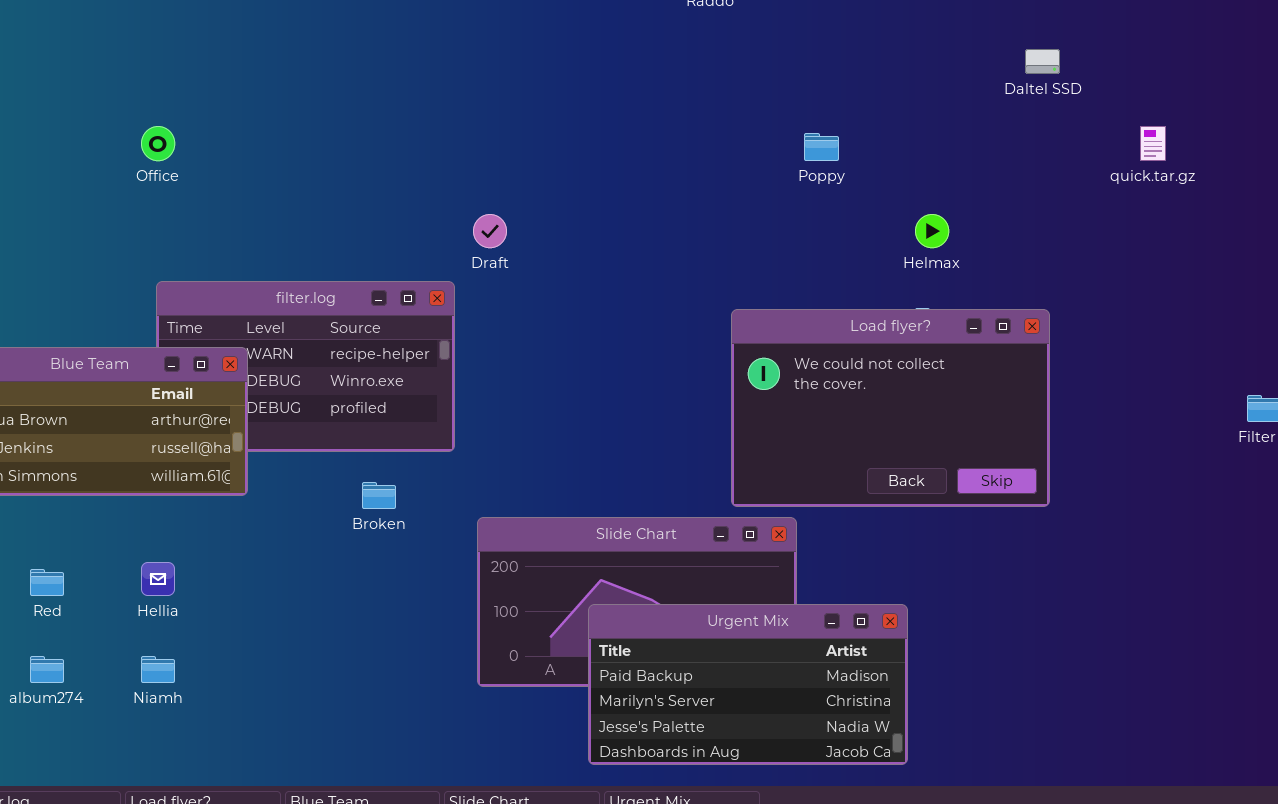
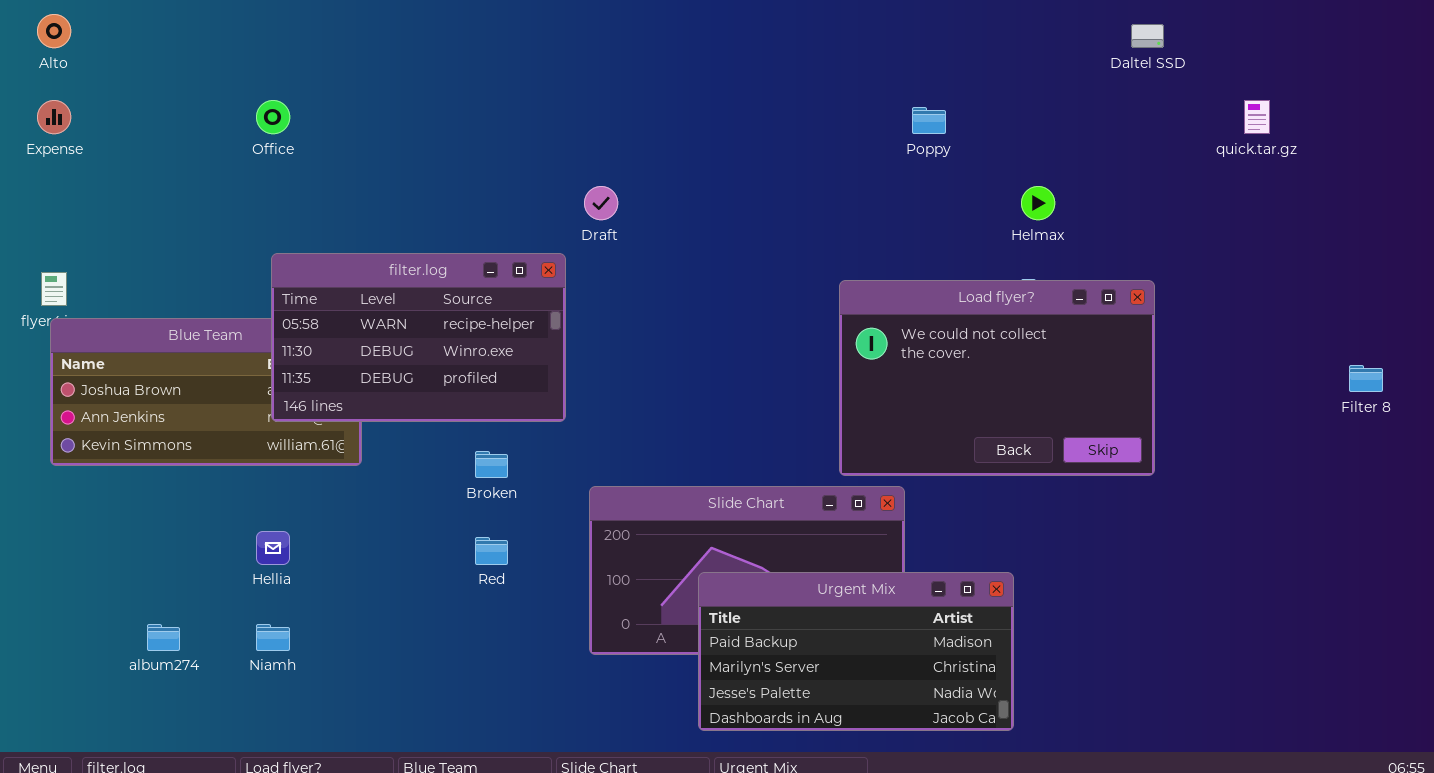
filter.log: [156,281,455,452] -> [271,253,566,422], raised
Red: [30,569,64,596] -> [475,537,508,565], moved

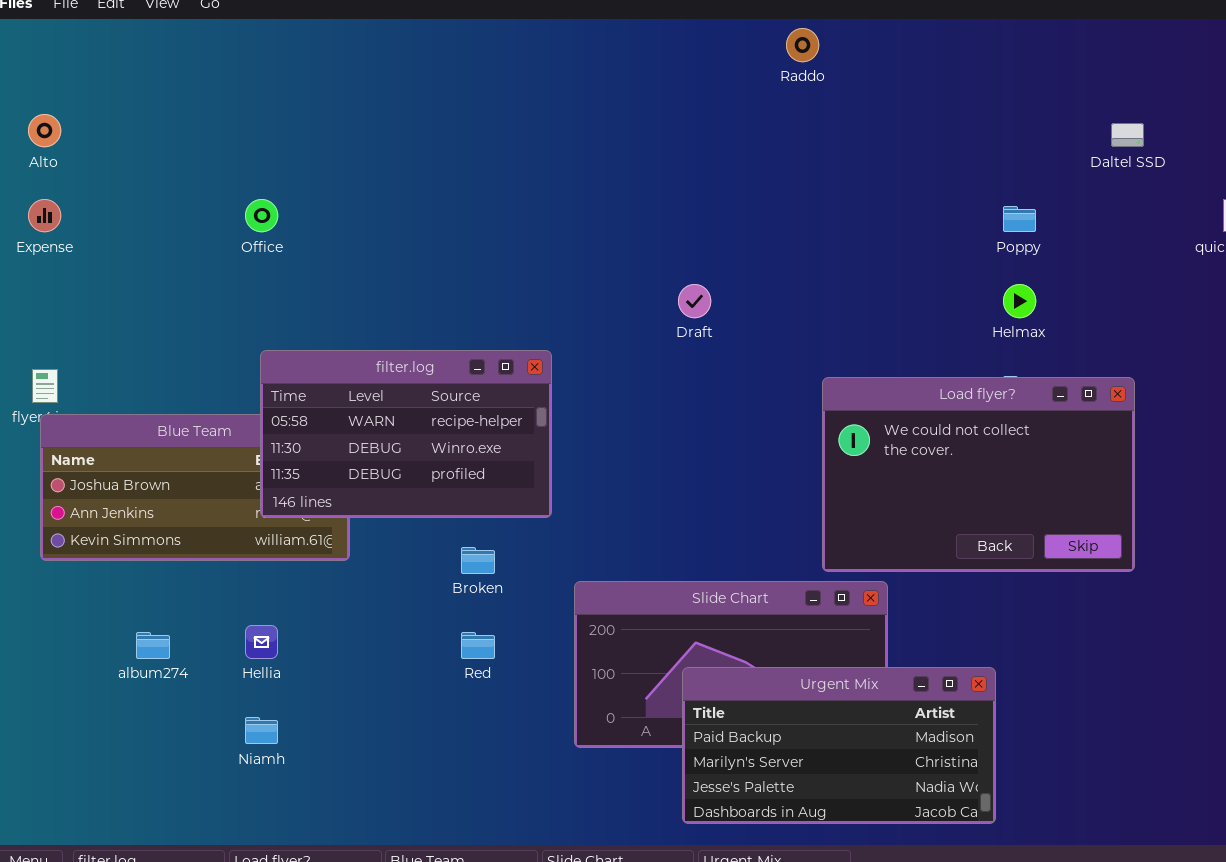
Poppy: [912,107,946,134] -> [1003,206,1036,232], moved
Draft: [584,186,618,220] -> [678,284,711,318], moved
album274: [147,624,180,651] -> [136,632,170,659], moved

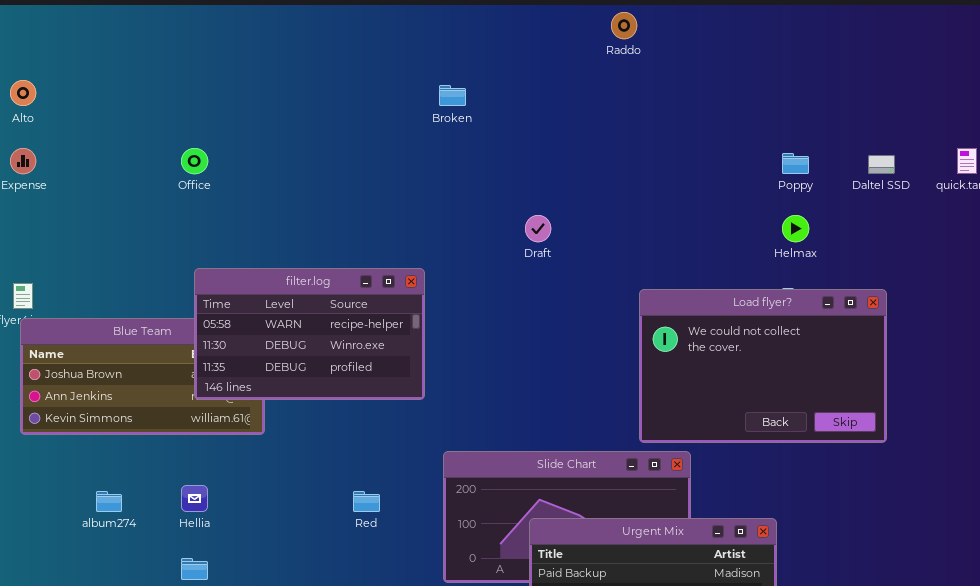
Daltel SSD: [1111,123,1144,147] -> [868,155,895,174], moved
Broken: [461,547,495,574] -> [439,85,466,106], moved

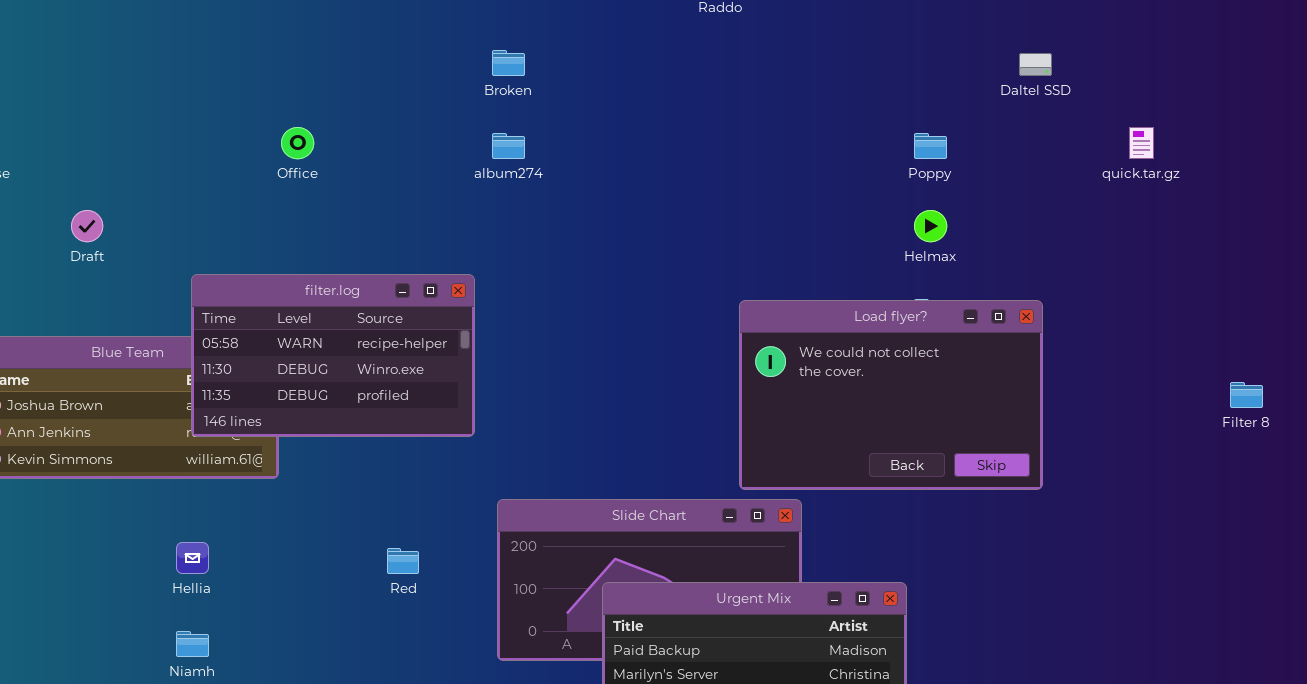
Office: [181,148,208,174] -> [281,127,314,159], moved
Daltel SSD: [868,155,895,174] -> [1019,53,1052,76], moved
Draft: [525,215,551,242] -> [71,210,103,242], moved
album274: [96,491,122,512] -> [492,133,525,159], moved

